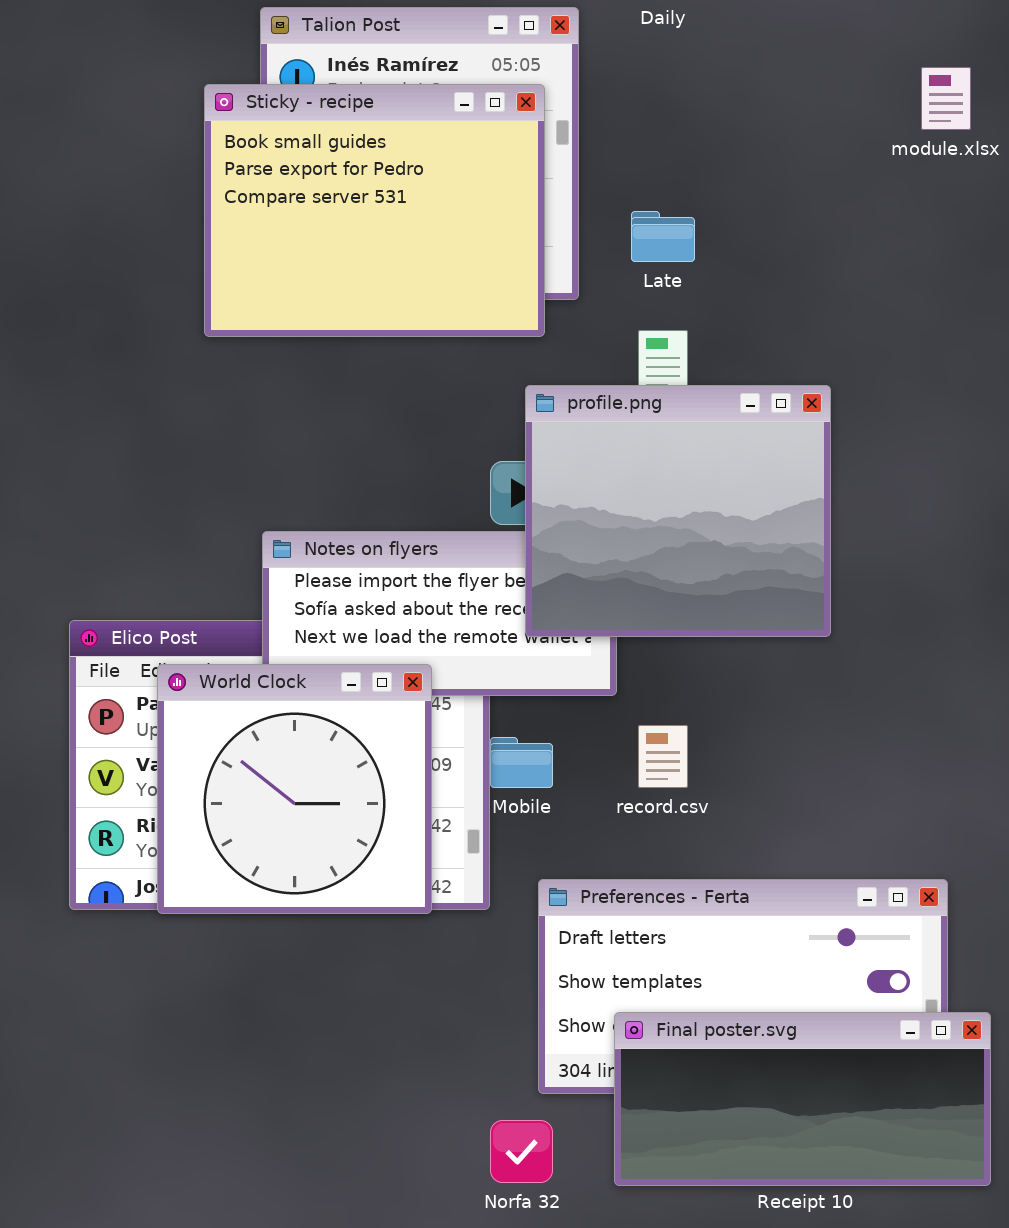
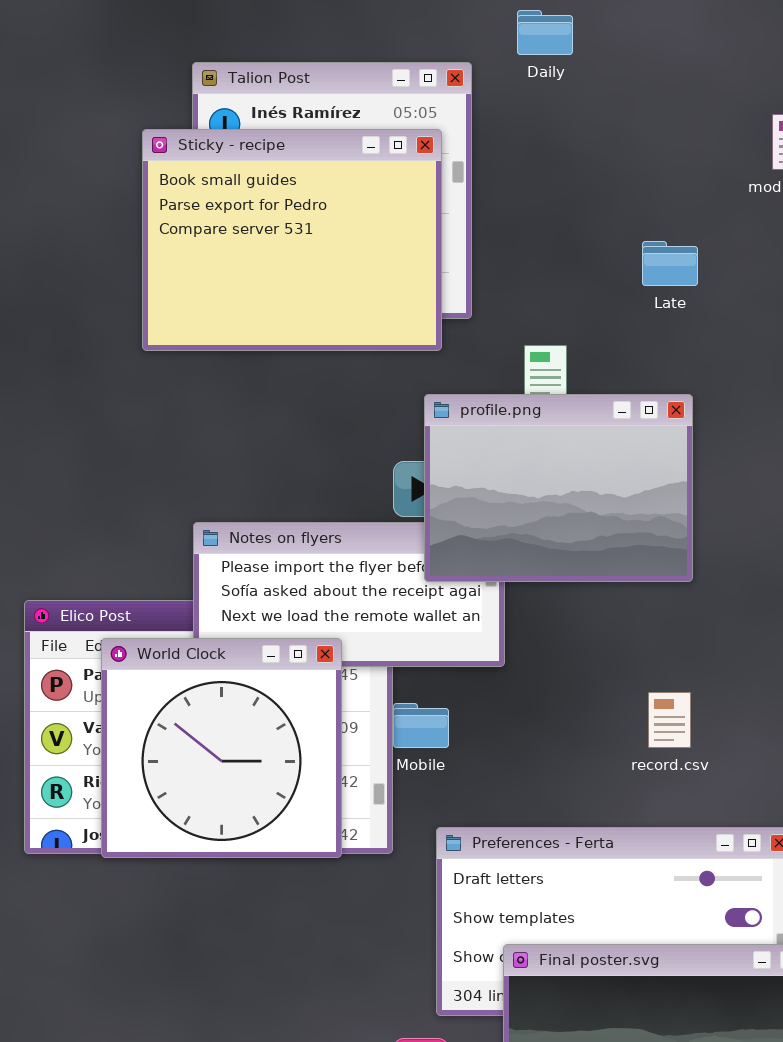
Late: [631,211,695,262] -> [642,241,698,286], moved
profile.png: [525,385,831,637] -> [424,394,693,582], resized
record.csv: [638,725,688,788] -> [648,692,691,748], moved

